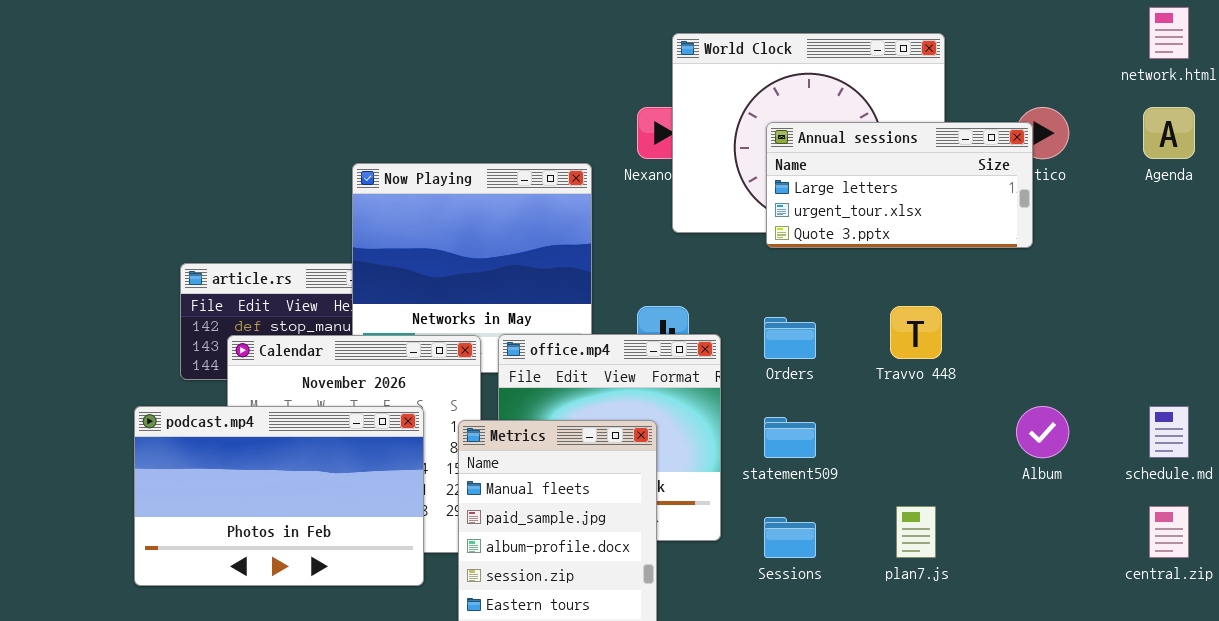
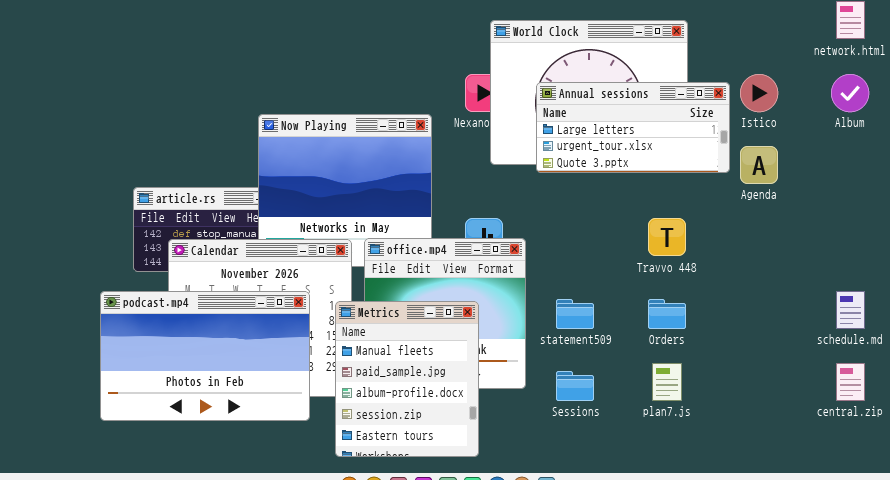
Agenda: [1143,107,1195,159] -> [740,146,778,184], moved
Annual sessions: [766,122,1033,248] -> [536,82,730,173], moved
Orders: [764,317,816,359] -> [648,299,686,329], moved
Album: [1016,406,1069,458] -> [831,74,869,112], moved

